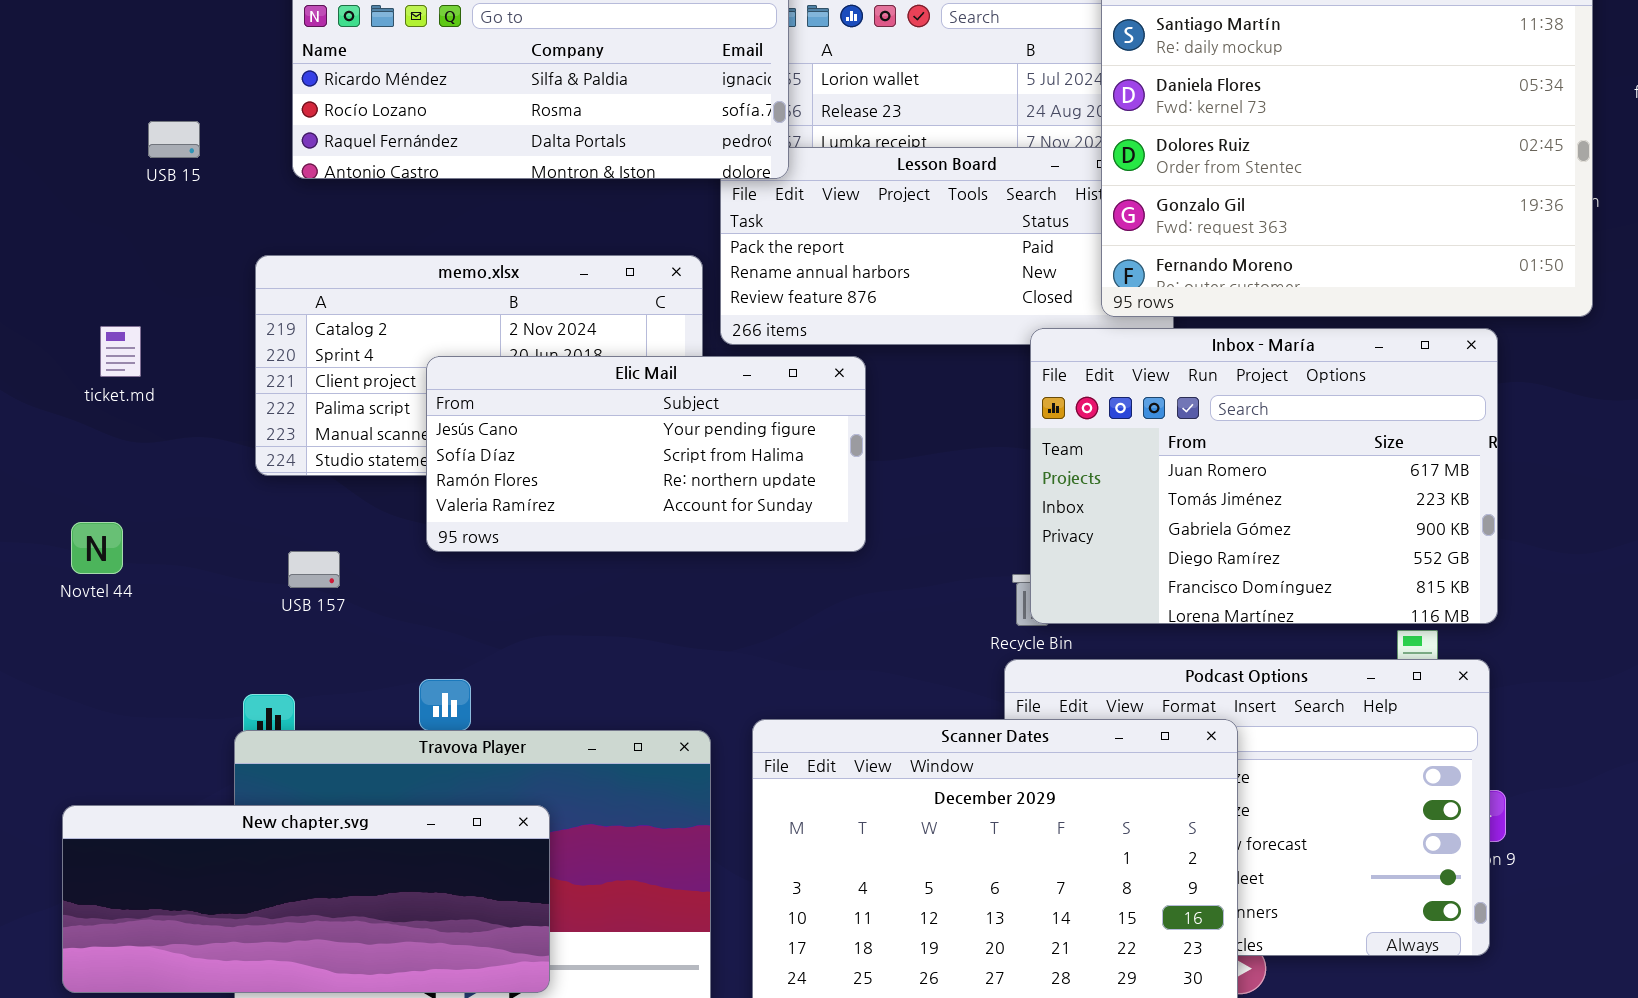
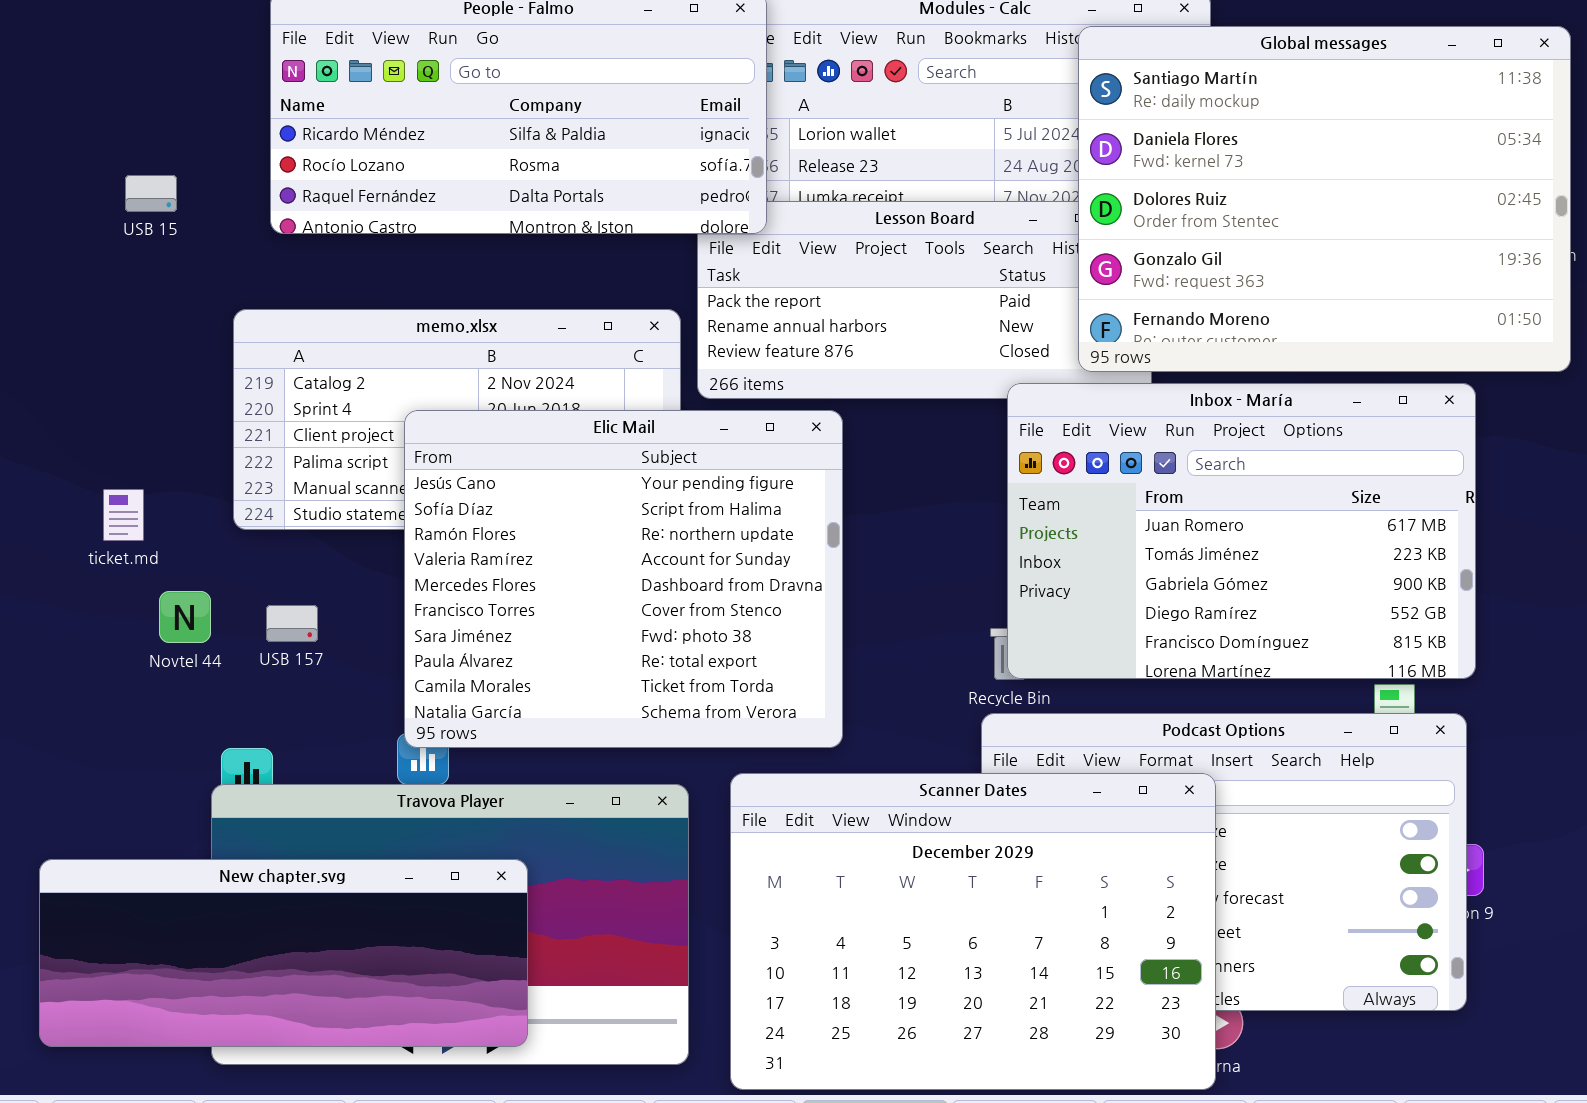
ticket.md: [100,326,141,377] -> [103,489,144,541], moved
Elic Mail: [426,356,866,552] -> [404,410,843,748], resized
Novtel 44: [71,522,123,574] -> [159,591,211,643], moved

